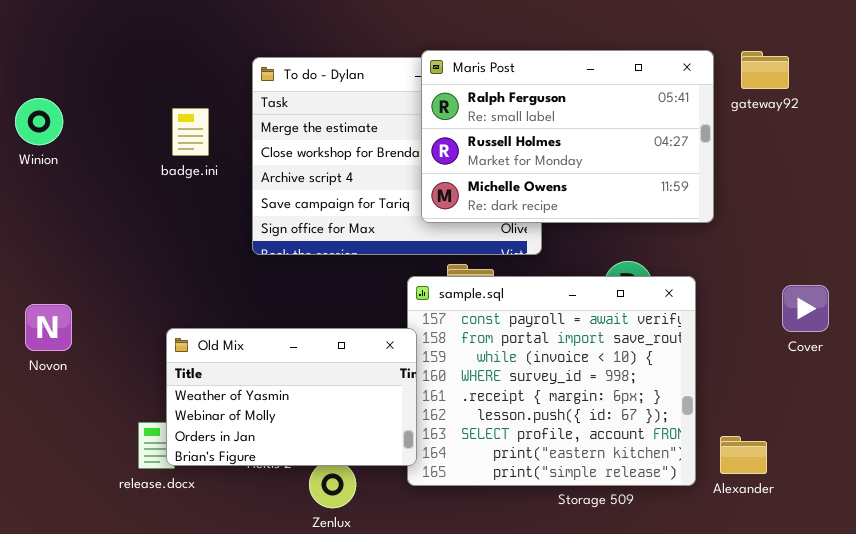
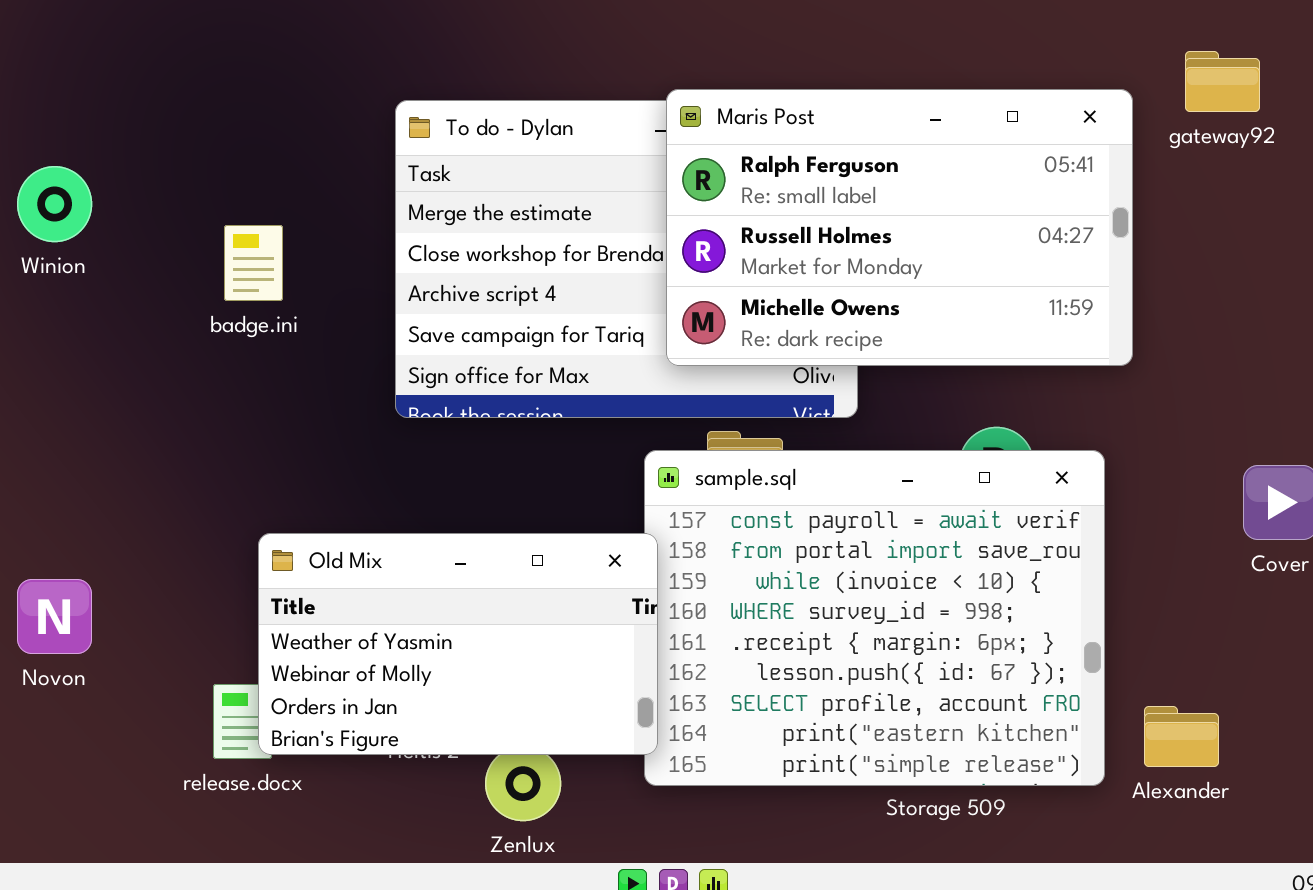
gateway92: [741,51,789,89] -> [1185,51,1260,112], moved
badge.ini: [172,108,209,156] -> [224,225,283,301], moved
Novon: [25,304,72,351] -> [17,579,92,654], moved

